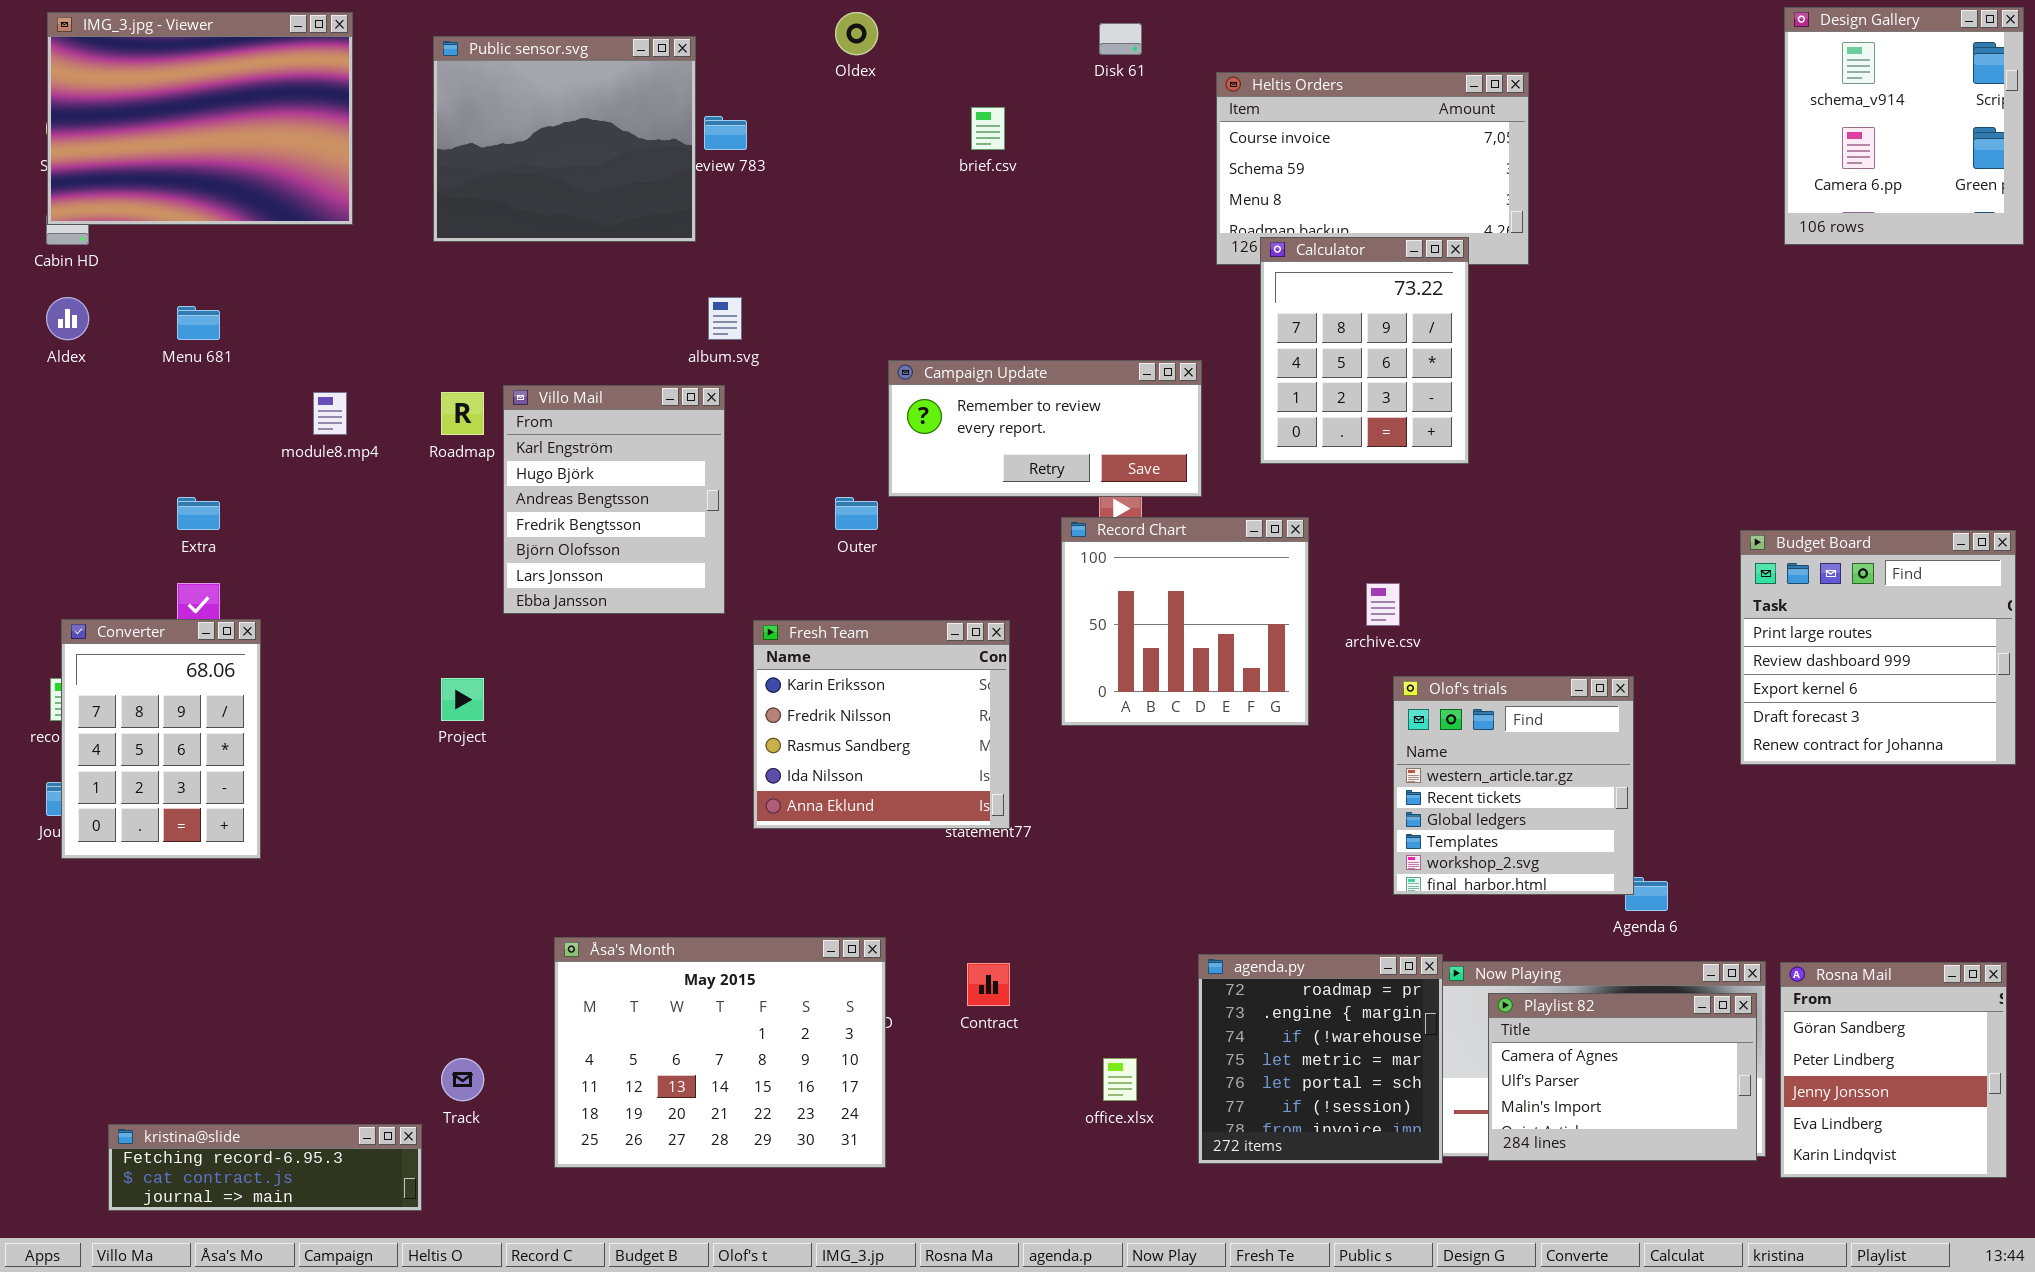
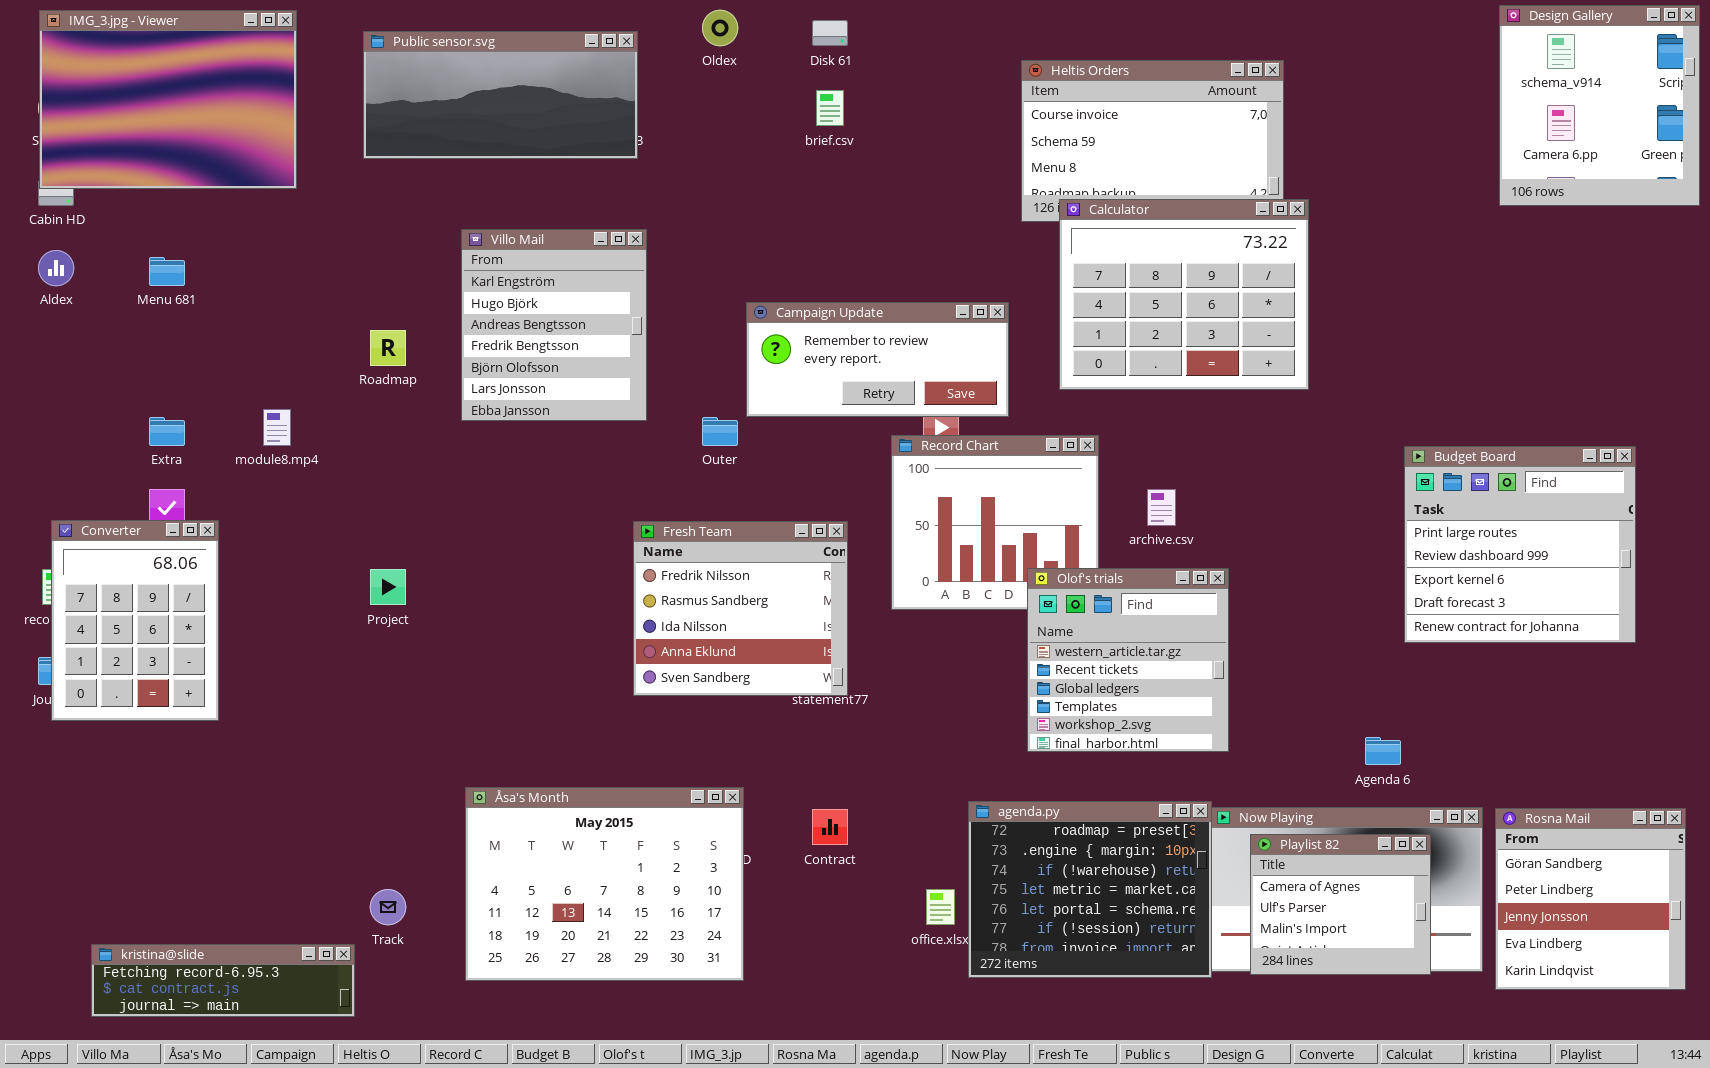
Disk 61: [1099,23,1142,55] -> [812,20,848,46], moved
Public sensor.svg: [433,36,696,242] -> [363,31,638,159], resized
Calculator: [1260,237,1469,464] -> [1059,199,1309,390], resized
Villo Mail: [503,385,725,614] -> [461,229,647,421], moved
module8.mp4: [313,392,347,435] -> [263,409,291,446], moved
Budget Board: [1740,530,2016,765] -> [1404,446,1636,643], moved
Fresh Team: [753,620,1010,829] -> [633,521,848,696], scrolled down 1 row
Olof's trials: [1393,676,1634,895] -> [1027,568,1229,752], moved
agenda.py: [1198,954,1443,1164] -> [968,801,1212,978], resized
Playlist 82: [1488,993,1757,1161] -> [1250,834,1431,975], resized

